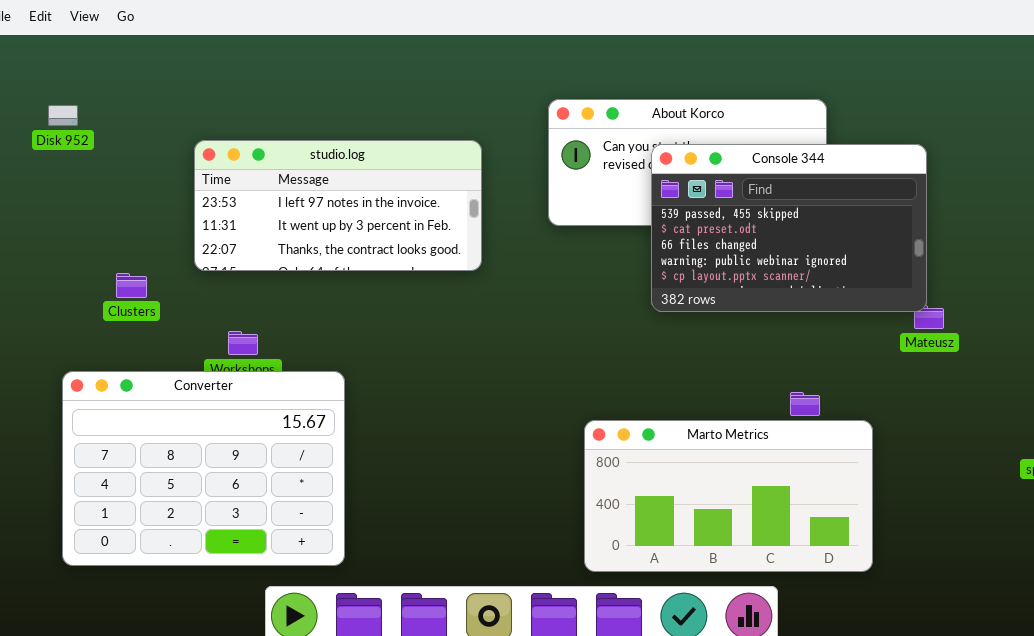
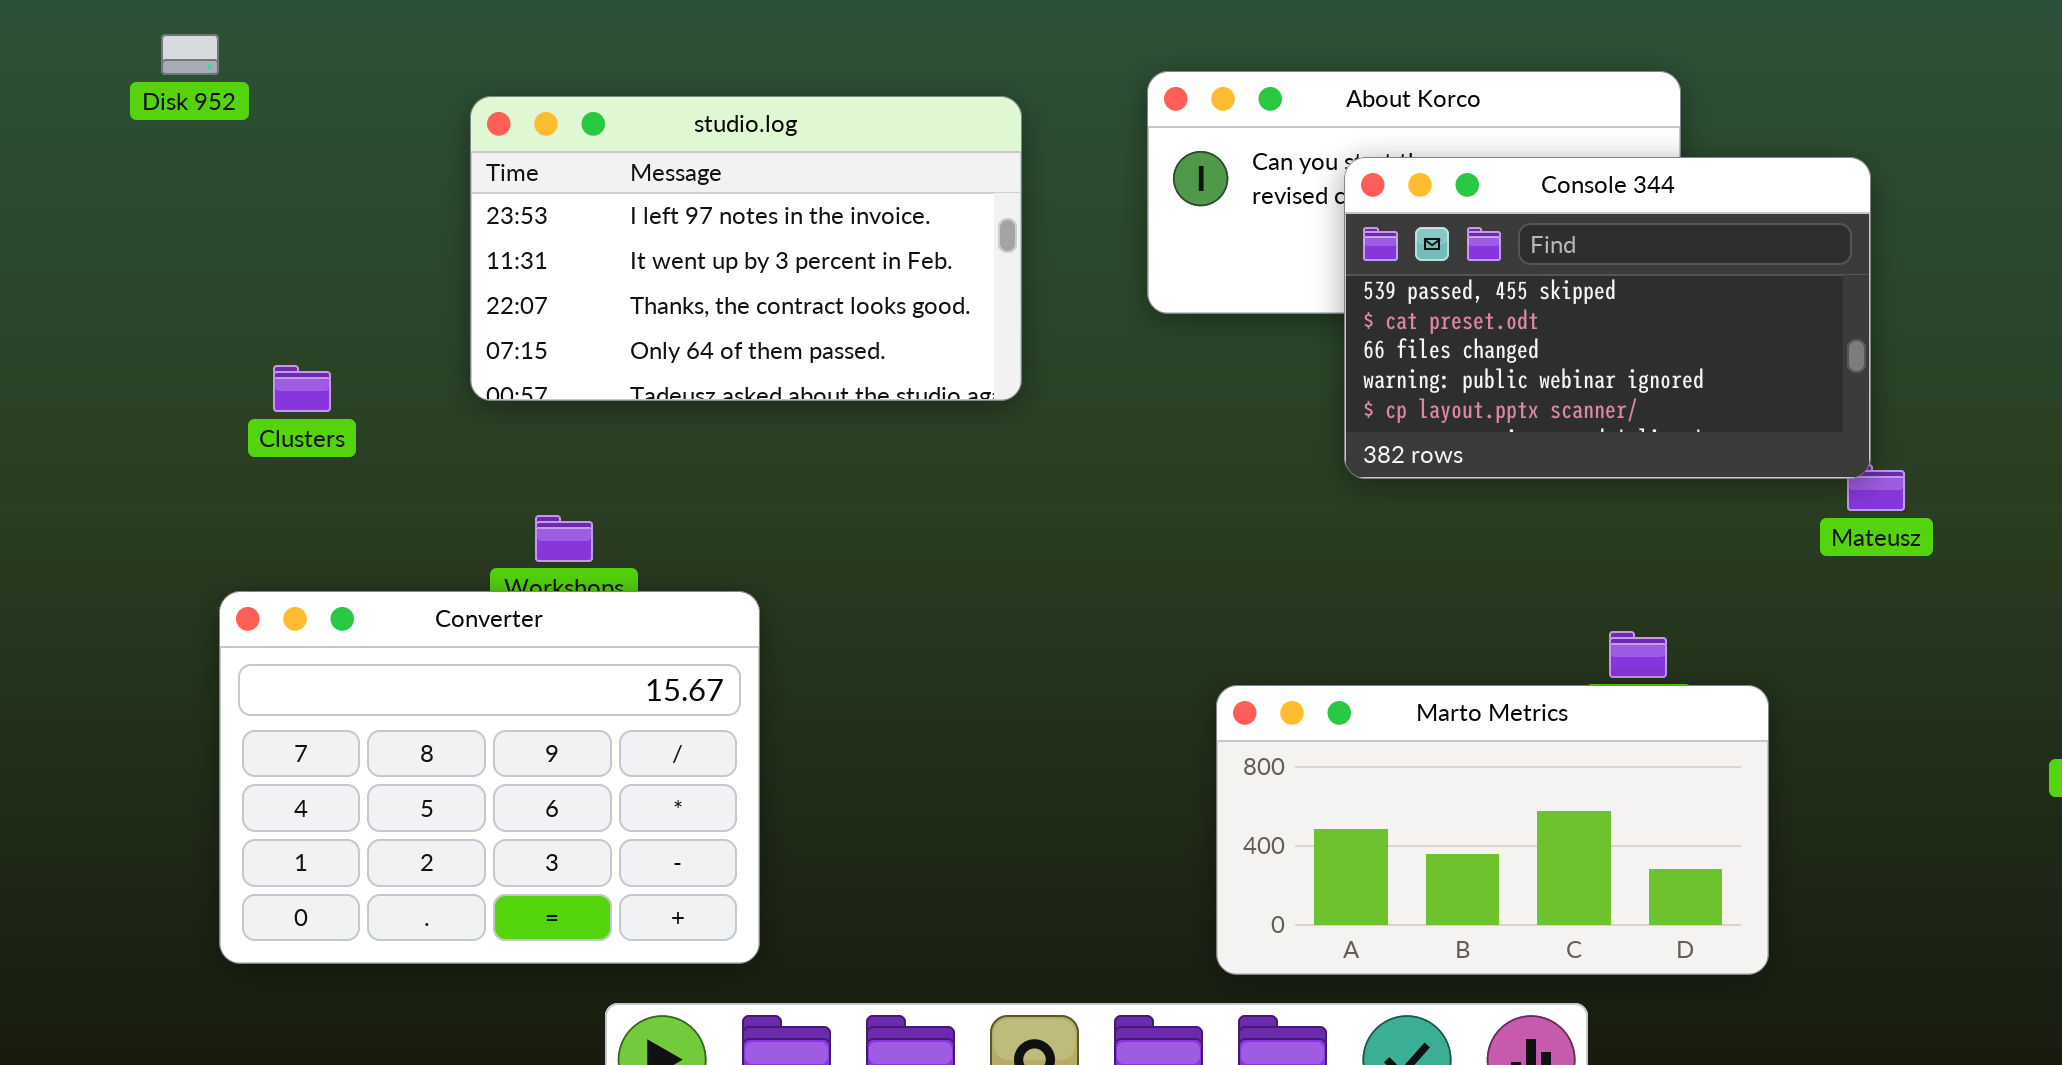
Disk 952: [48,105,78,126] -> [161,34,219,75], moved
studio.log: [194,140,482,271] -> [470,96,1022,401], resized
Clusters: [116,273,147,298] -> [273,365,331,412], moved

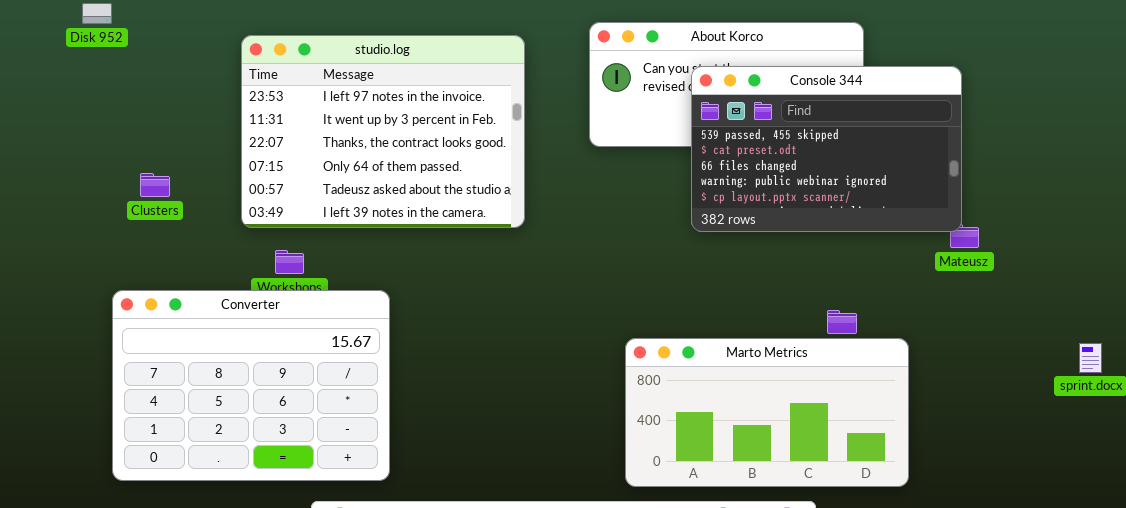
studio.log: [470,96,1022,401] -> [241,35,525,228], resized

